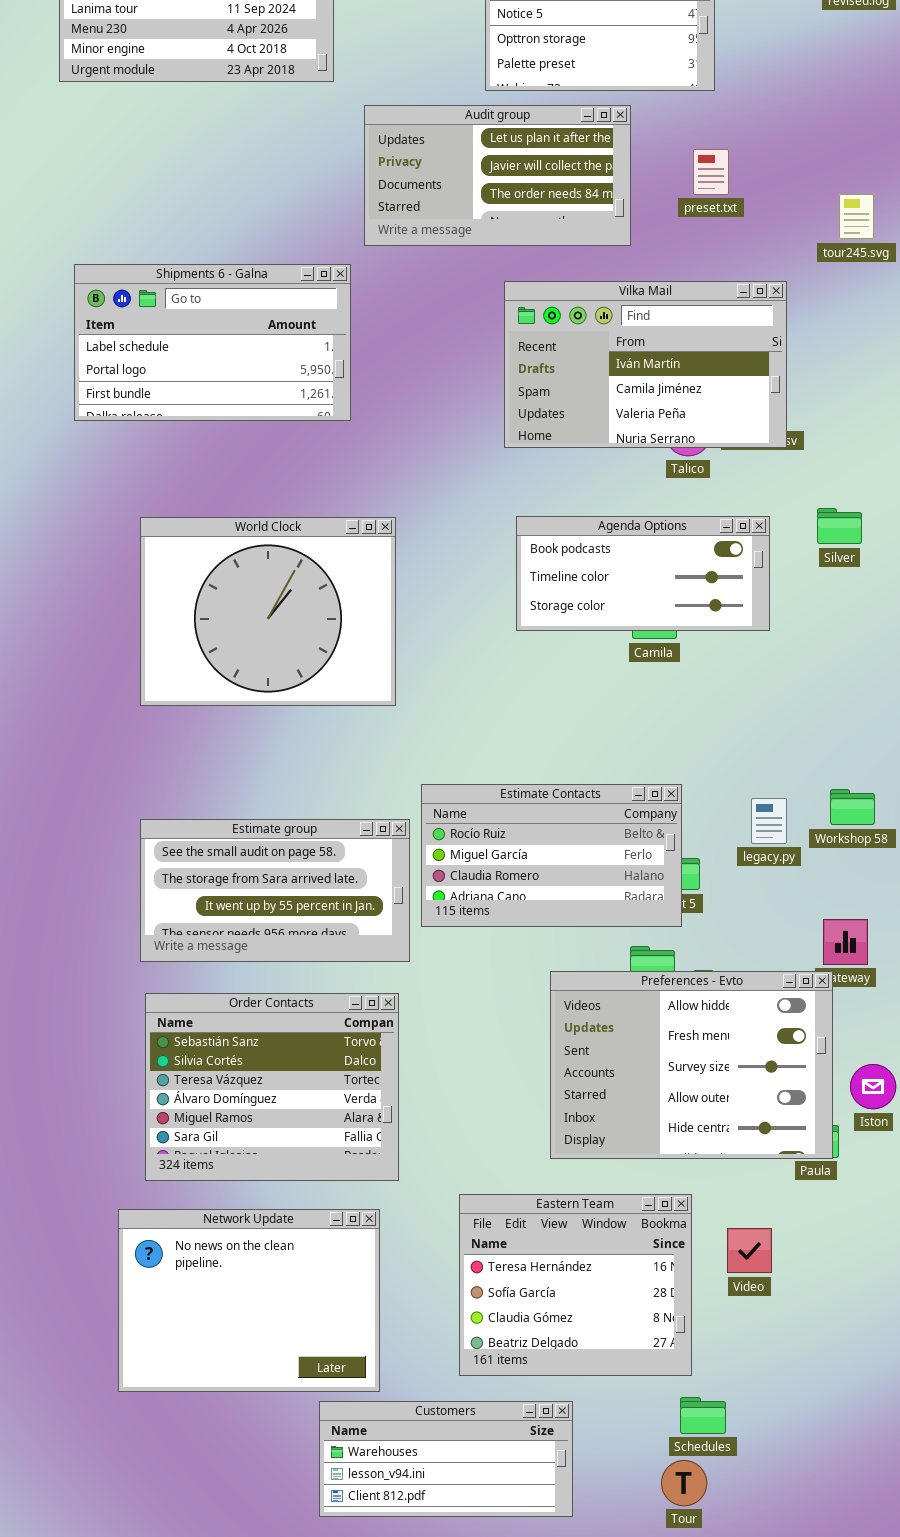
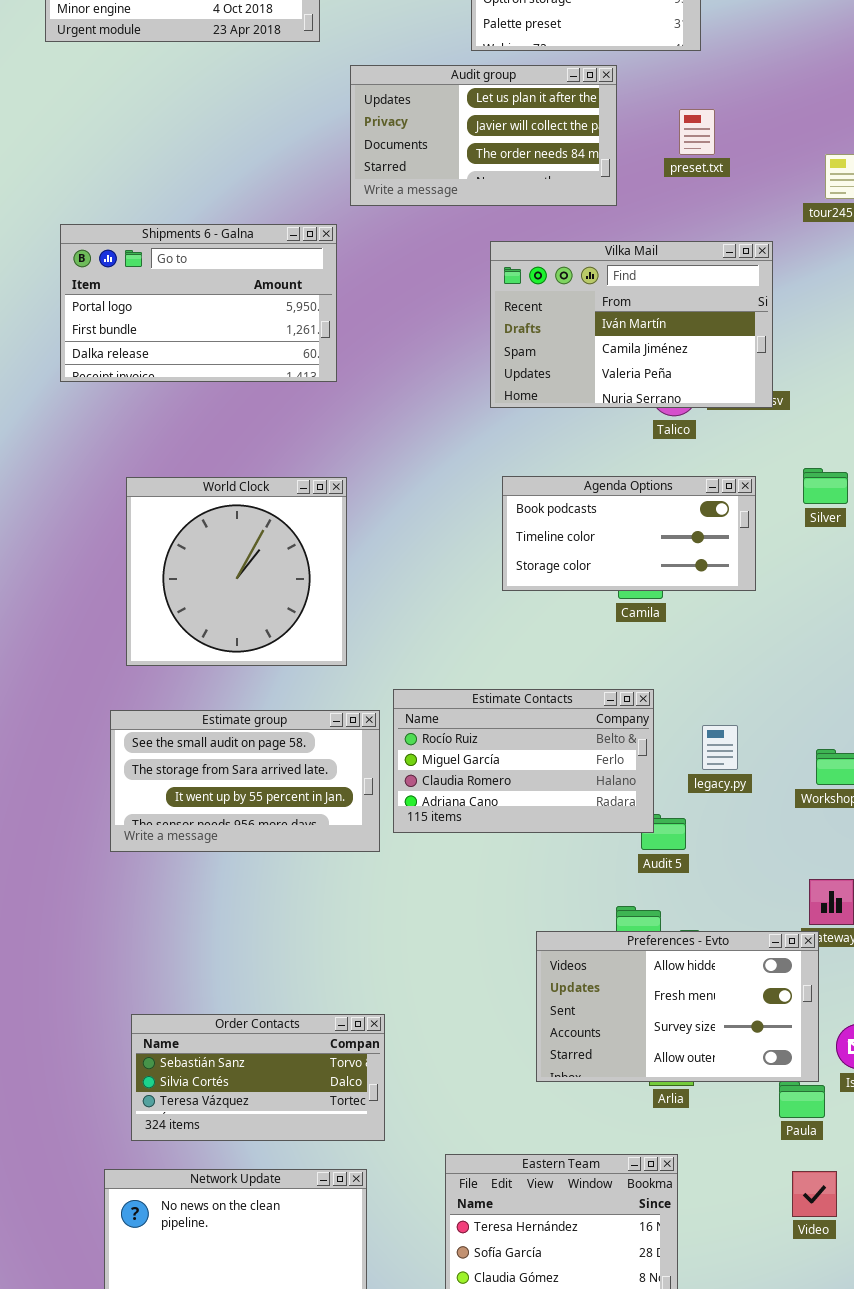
Shipments 6 - Galna: [74,264,351,421] -> [60,224,337,382], scrolled down 1 row
World Clock: [140,517,396,706] -> [126,477,347,666], resized
Estimate Contacts: [421,784,682,927] -> [393,689,654,833], moved
legacy.py: [751,798,787,844] -> [702,725,738,770], moved
Estimate group: [140,819,410,962] -> [110,710,380,852], moved
Preferences - Evto: [550,971,833,1159] -> [536,931,819,1082], resized
Order Contacts: [145,993,399,1181] -> [131,1014,385,1141], resized
Video: [727,1228,772,1273] -> [792,1171,837,1217], moved

